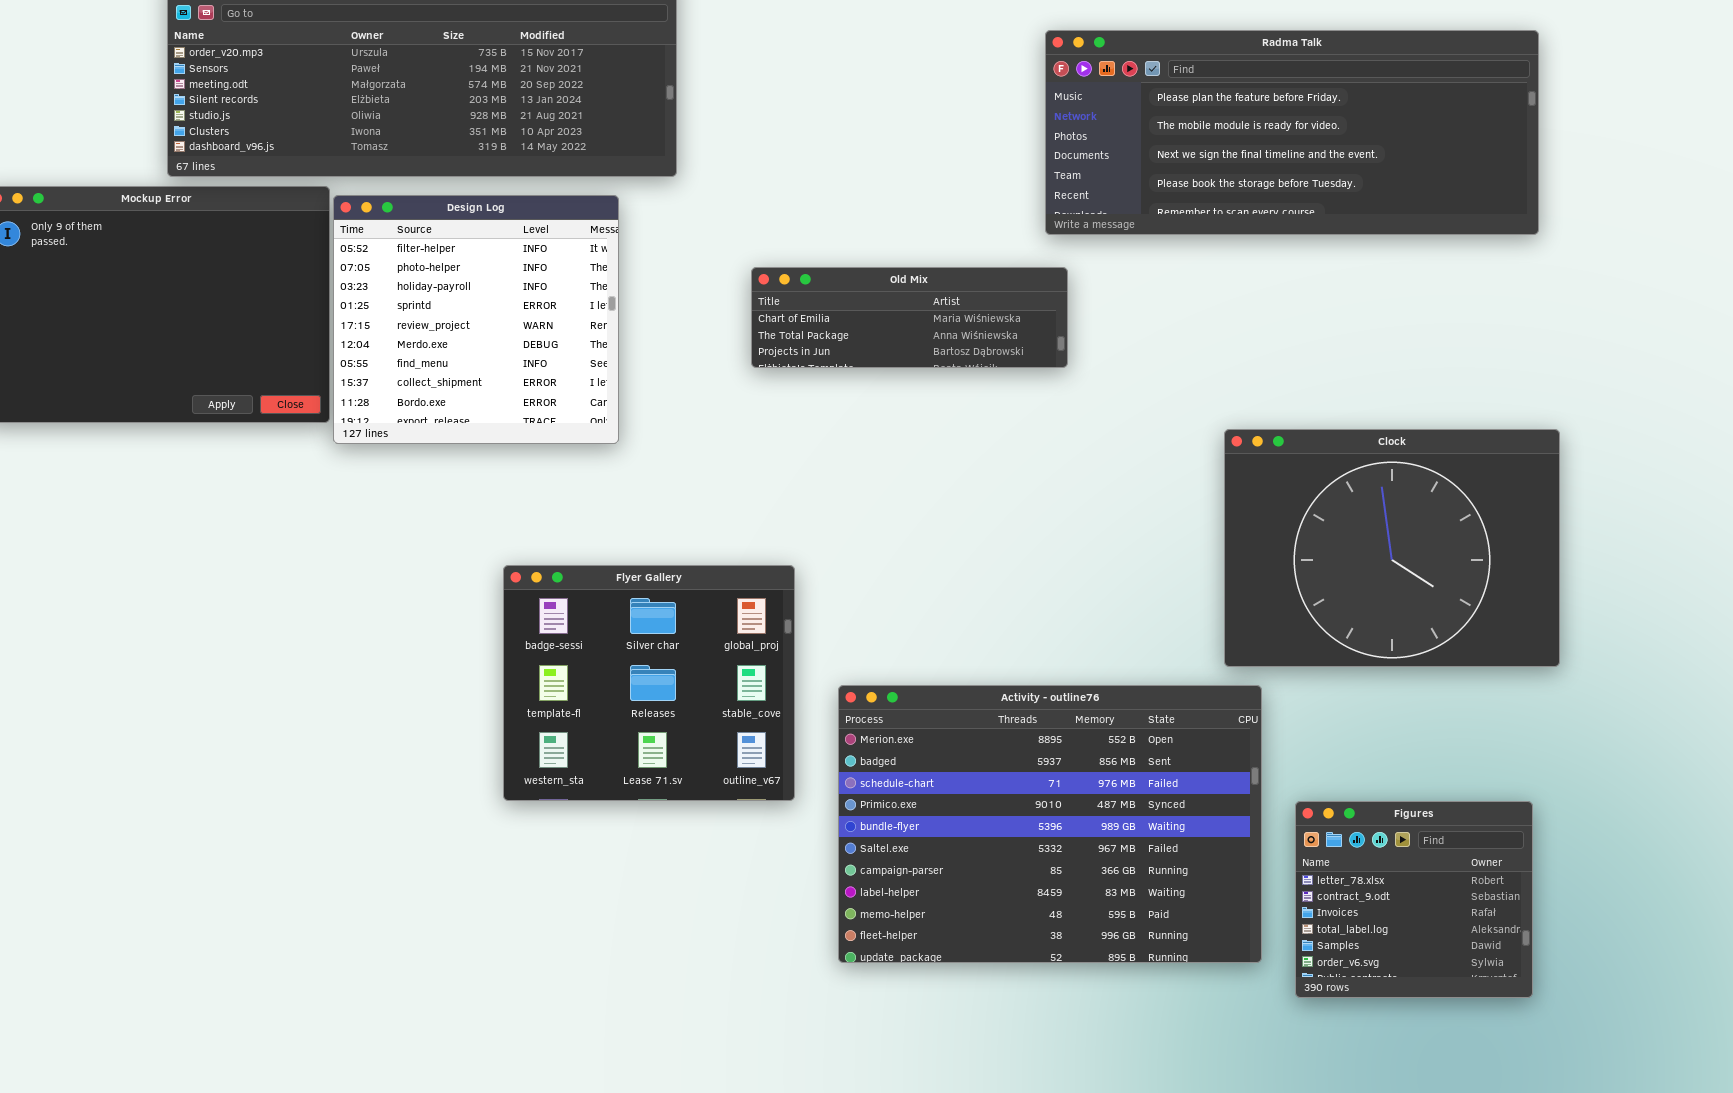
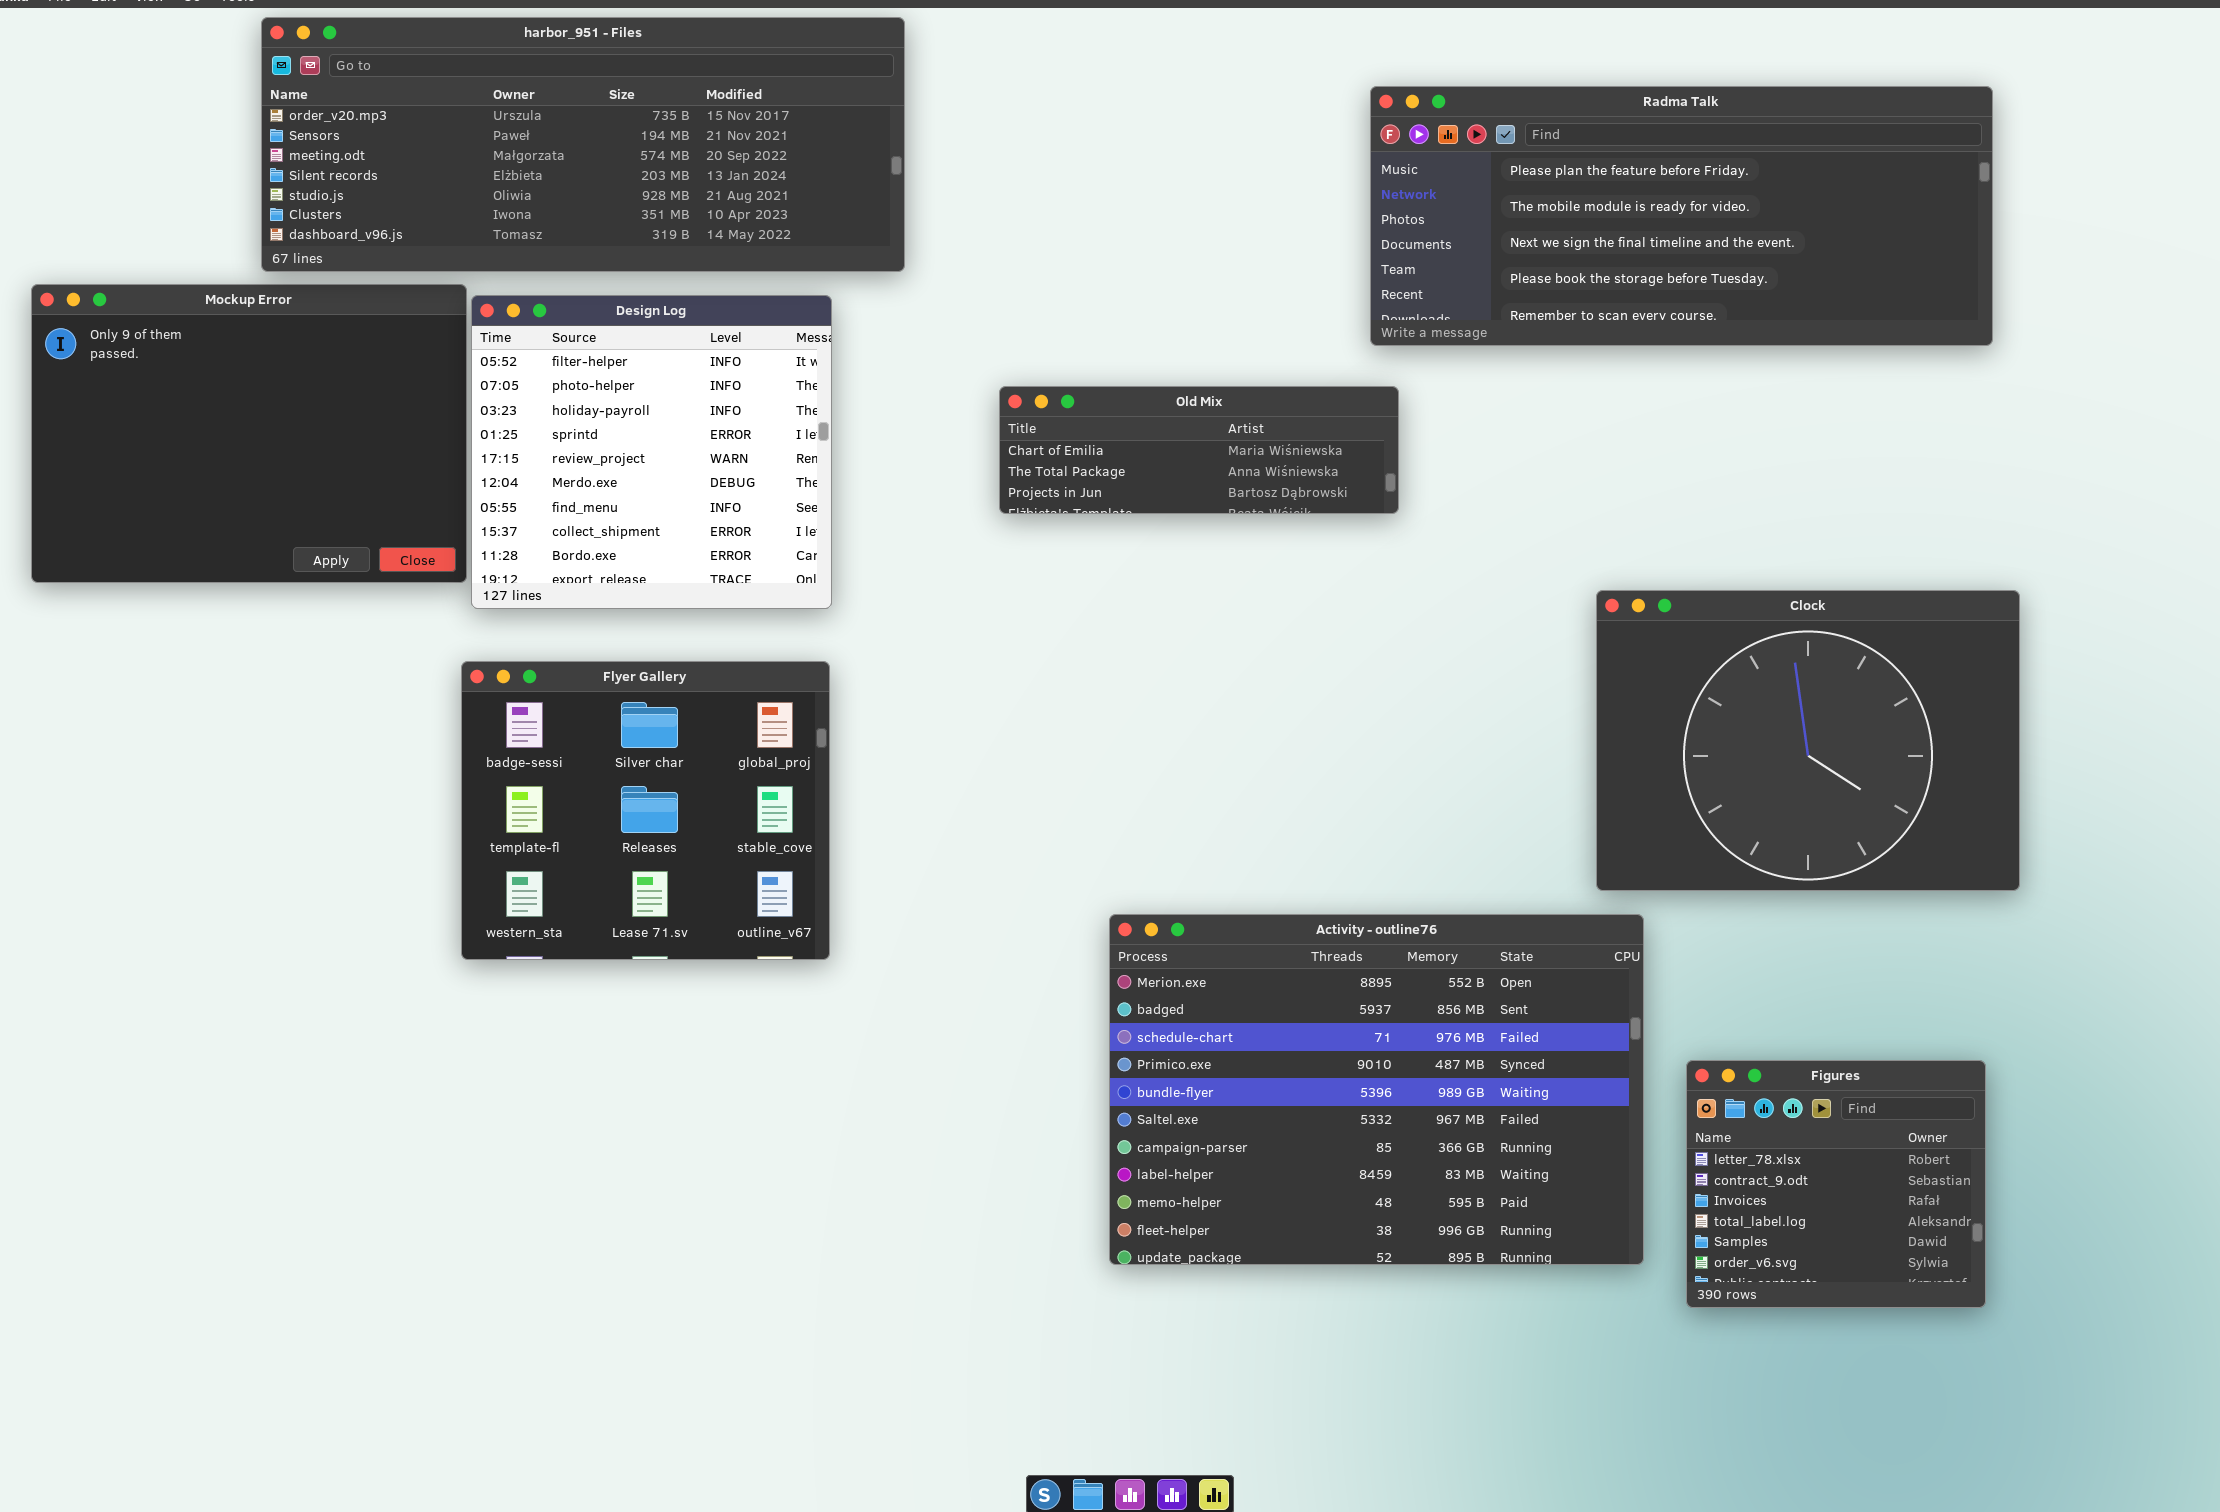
Flyer Gallery: [503,565,795,801] -> [461,661,830,960], moved

